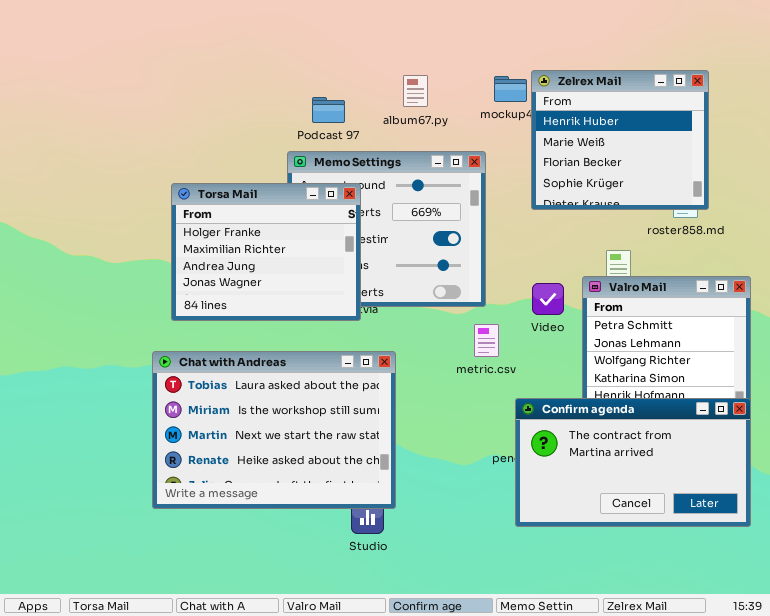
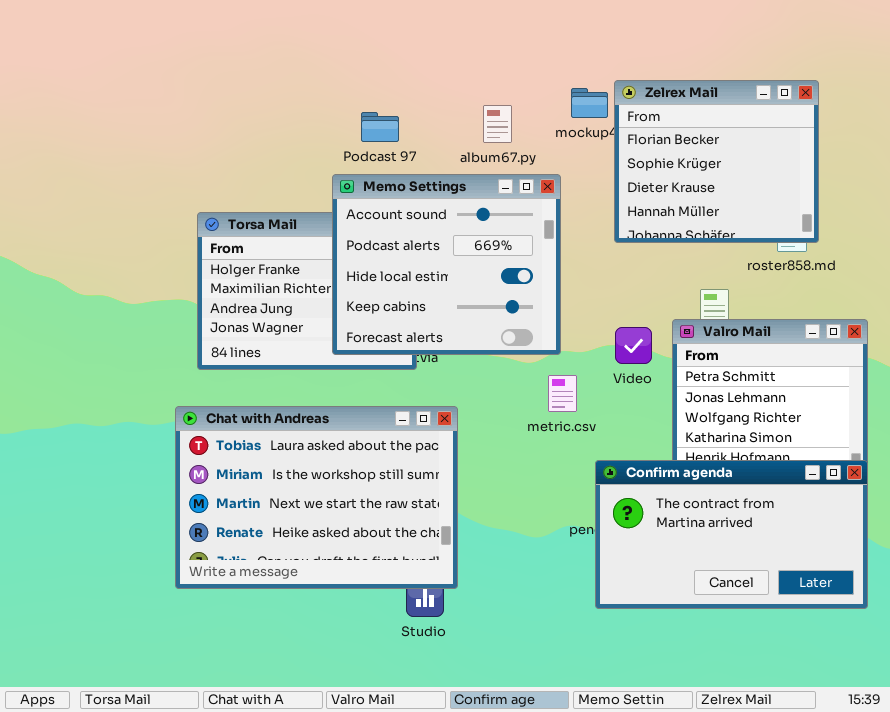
Zelrex Mail: [531,70,709,210] -> [614,80,819,243], scrolled down 2 rows
album67.py: [403,75,428,107] -> [483,105,512,143], moved
Memo Settings: [287,151,486,307] -> [332,174,561,355], raised

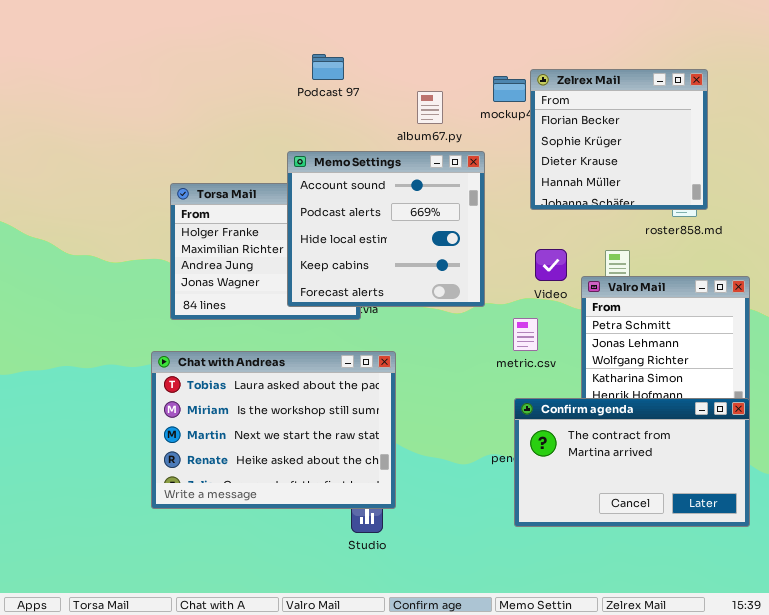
Podcast 97: [361,112,399,142] -> [312,54,344,80], moved
Video: [615,327,652,364] -> [535,249,567,281], moved
metric.csv: [548,375,577,412] -> [513,318,538,351], moved

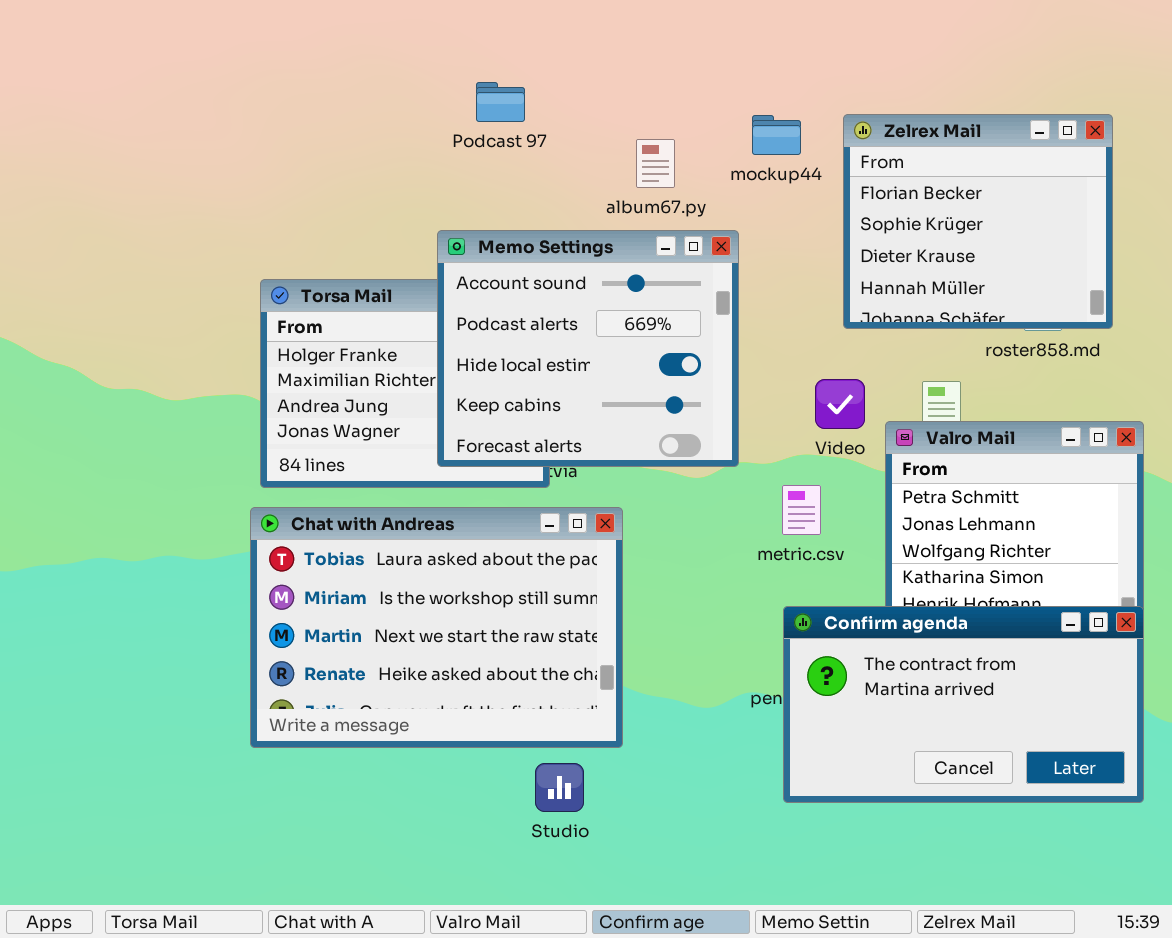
Zelrex Mail: [530,69,708,210] -> [843,114,1113,329], moved
Chat with Andreas: [151,351,396,509] -> [250,507,623,748], moved

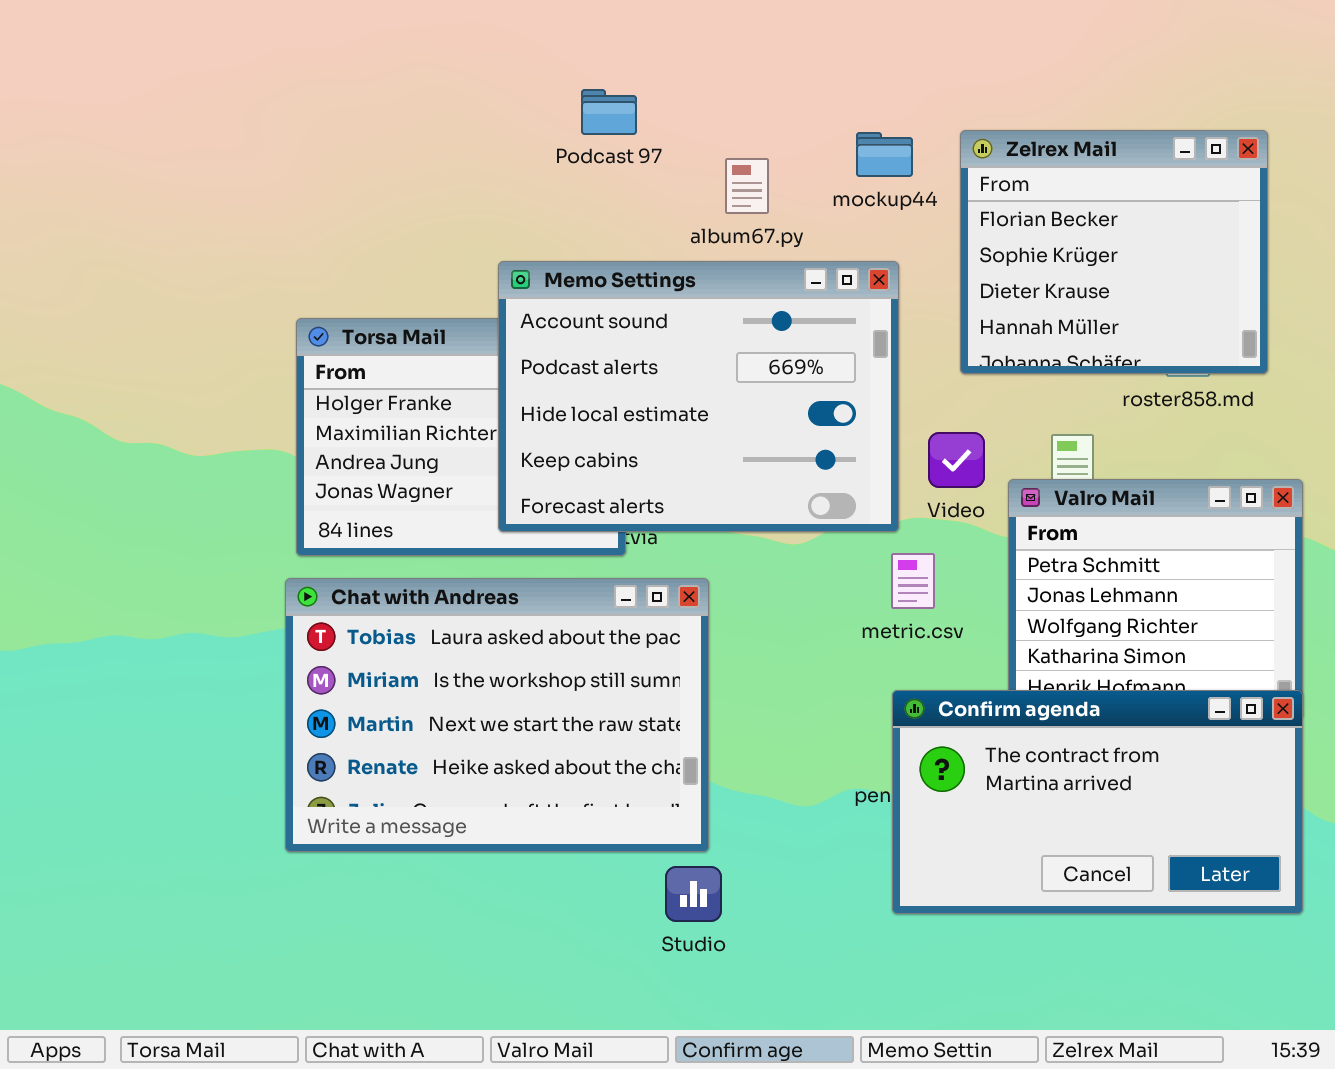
Podcast 97: [476,82,525,122] -> [581,89,637,135], moved
Memo Settings: [437,230,739,467] -> [498,261,899,532], resized
Studio: [535,763,584,812] -> [665,866,722,922], moved

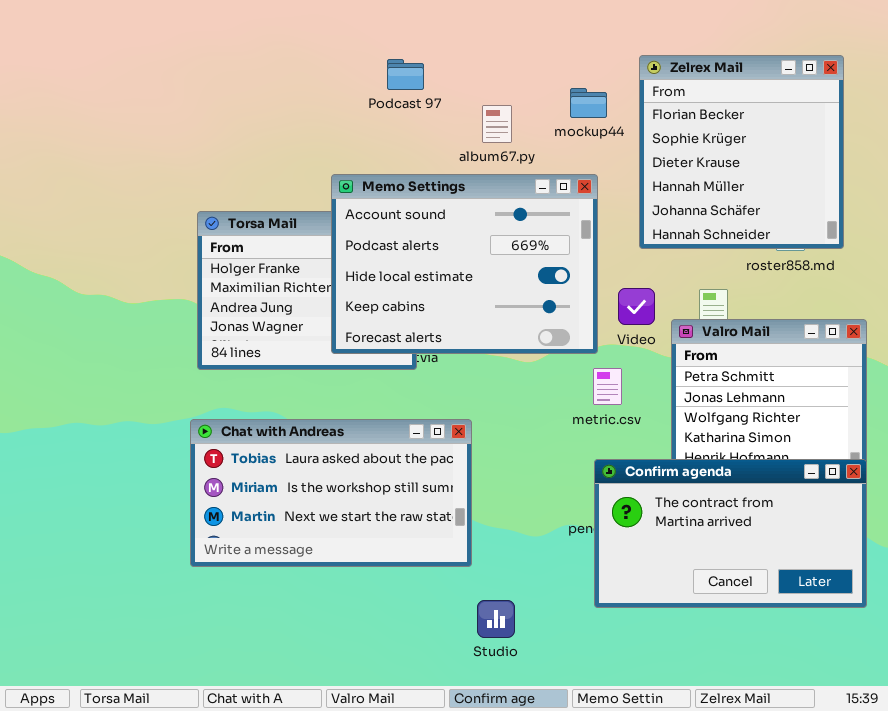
Zelrex Mail: [960,130,1268,374] -> [639,55,844,249], resized
Chat with Andreas: [285,578,709,852] -> [190,419,472,567], resized
Studio: [665,866,722,922] -> [477,600,515,638], moved

